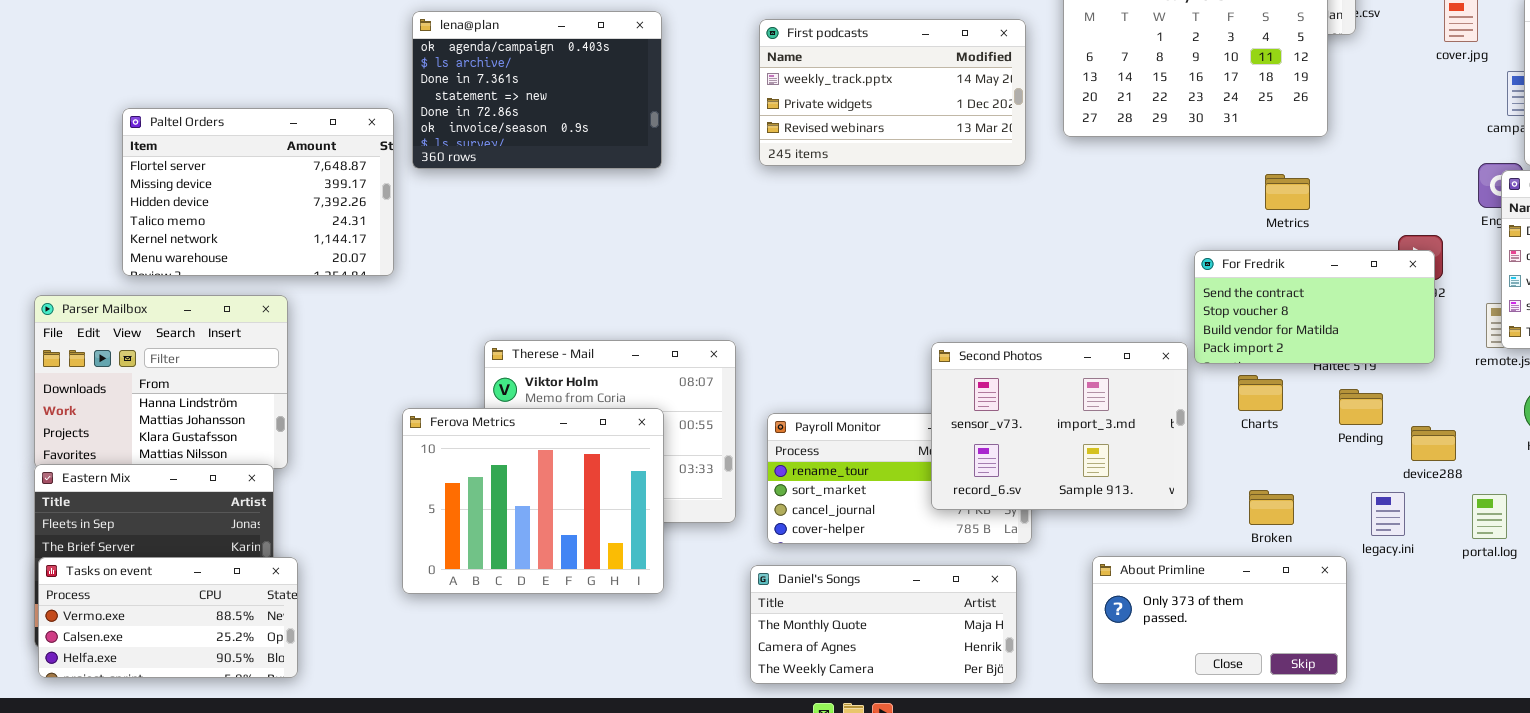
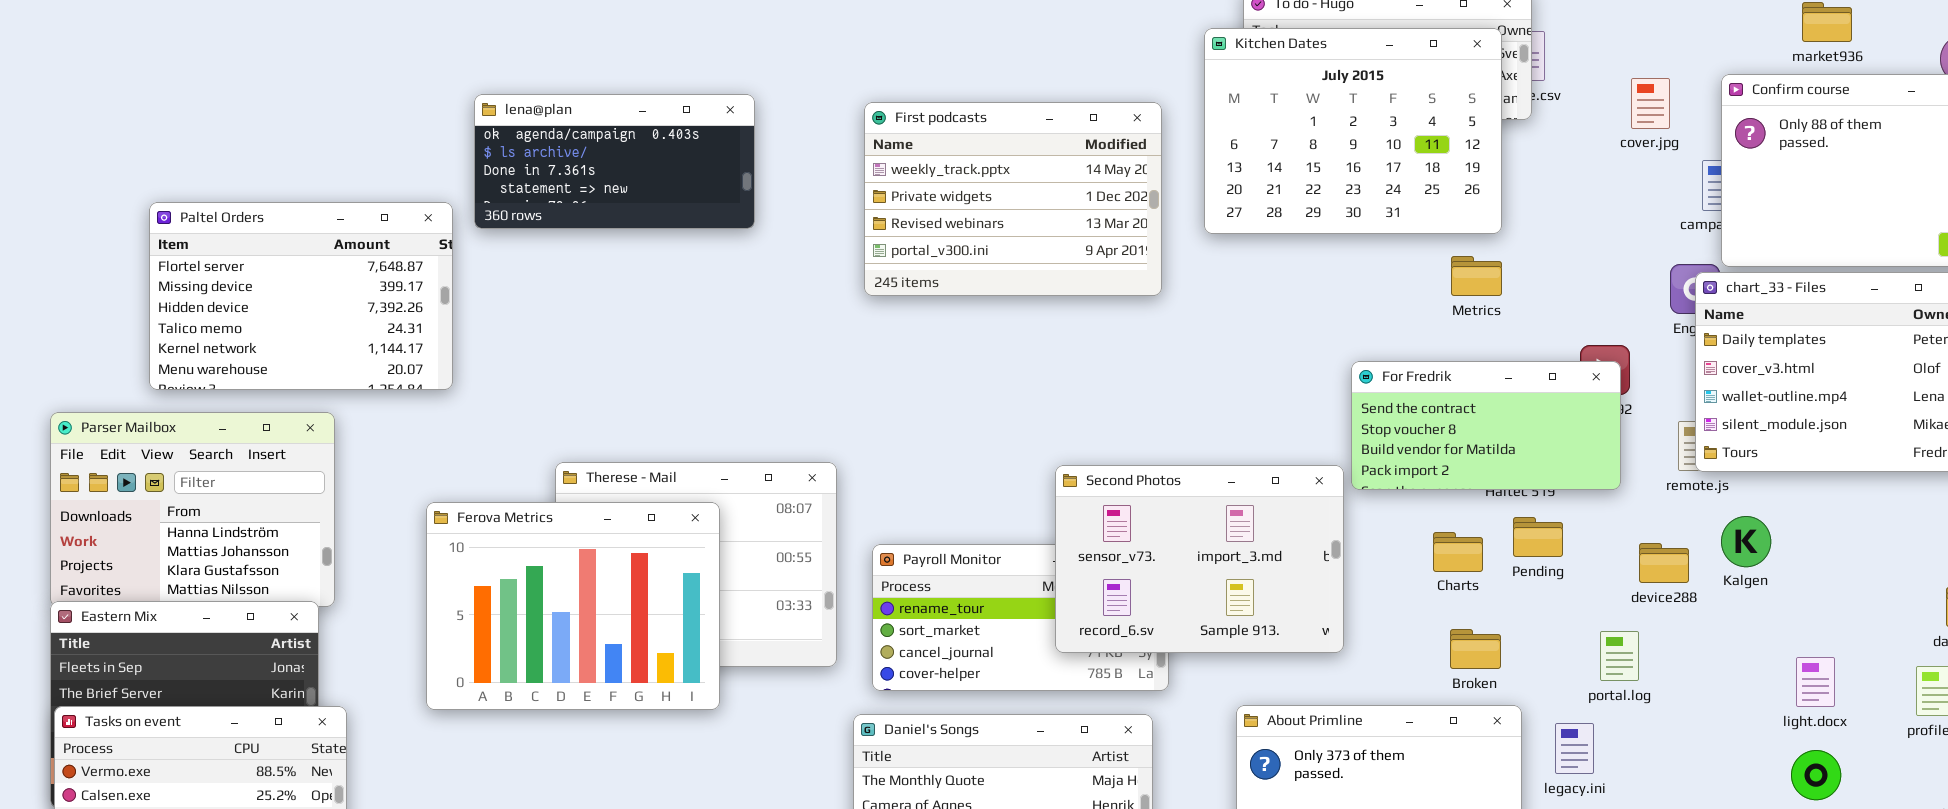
lena@plan: [412,11,662,169] -> [474,94,755,229], resized
First podcasts: [759,19,1026,166] -> [864,102,1162,296], resized
Metrics: [1265,174,1310,210] -> [1451,256,1502,296], moved
Charts: [1238,375,1283,411] -> [1433,532,1483,572], moved
Ferova Metrics: [402,408,664,594] -> [426,502,720,710], moved
device288: [1411,426,1456,461] -> [1639,543,1689,583], moved
Broken: [1249,490,1294,525] -> [1450,629,1501,669], moved
legacy.ini: [1371,492,1405,536] -> [1555,723,1594,774], moved
portal.log: [1472,494,1507,539] -> [1600,631,1639,681], moved

